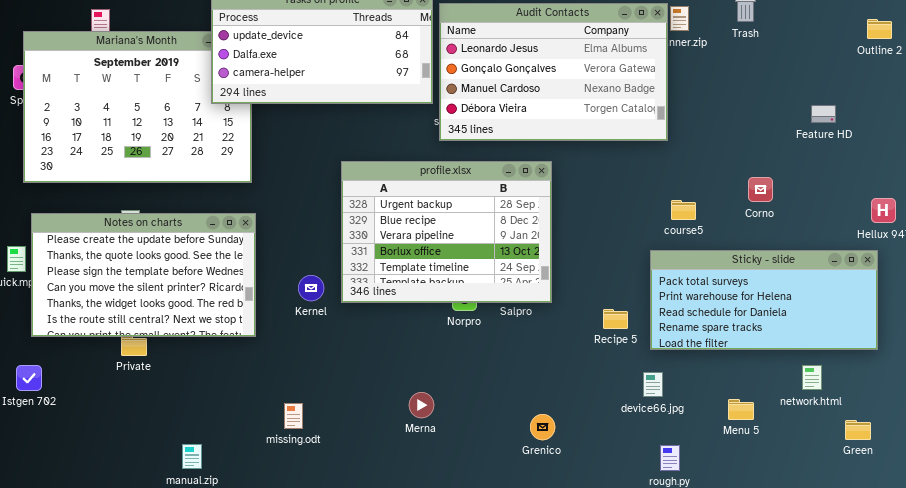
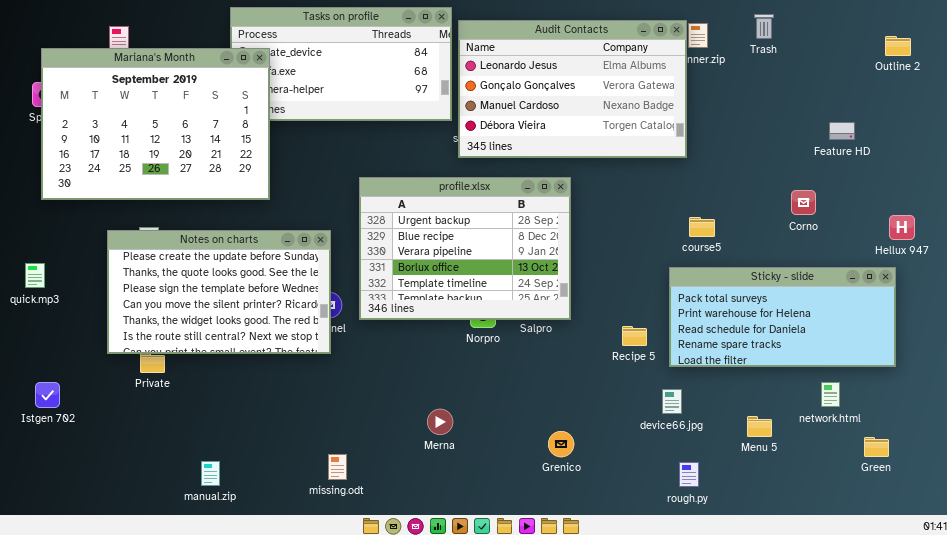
Mariana's Month: [23,31,252,183] -> [41,48,270,200], raised
Corno: [748,177,773,202] -> [791,190,816,215], moved
Notes on charts: [31,213,256,337] -> [107,230,331,354], moved
missing.odt: [284,403,303,429] -> [328,454,347,480], moved

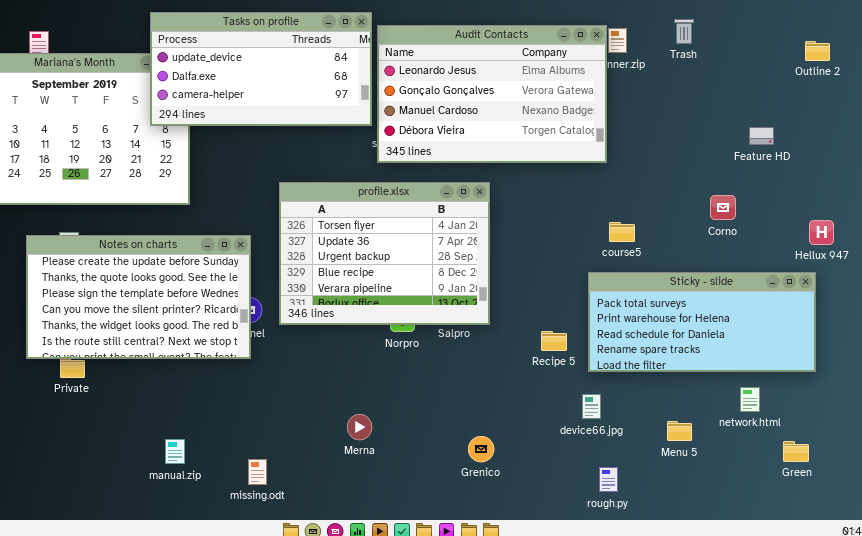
Tasks on profile: [230,7,452,121] -> [150,12,372,126], raised
profile.xlsx: [359,177,571,320] -> [279,182,490,325], scrolled up 2 rows
manual.zip: [201,461,220,486] -> [165,439,185,464], moved

